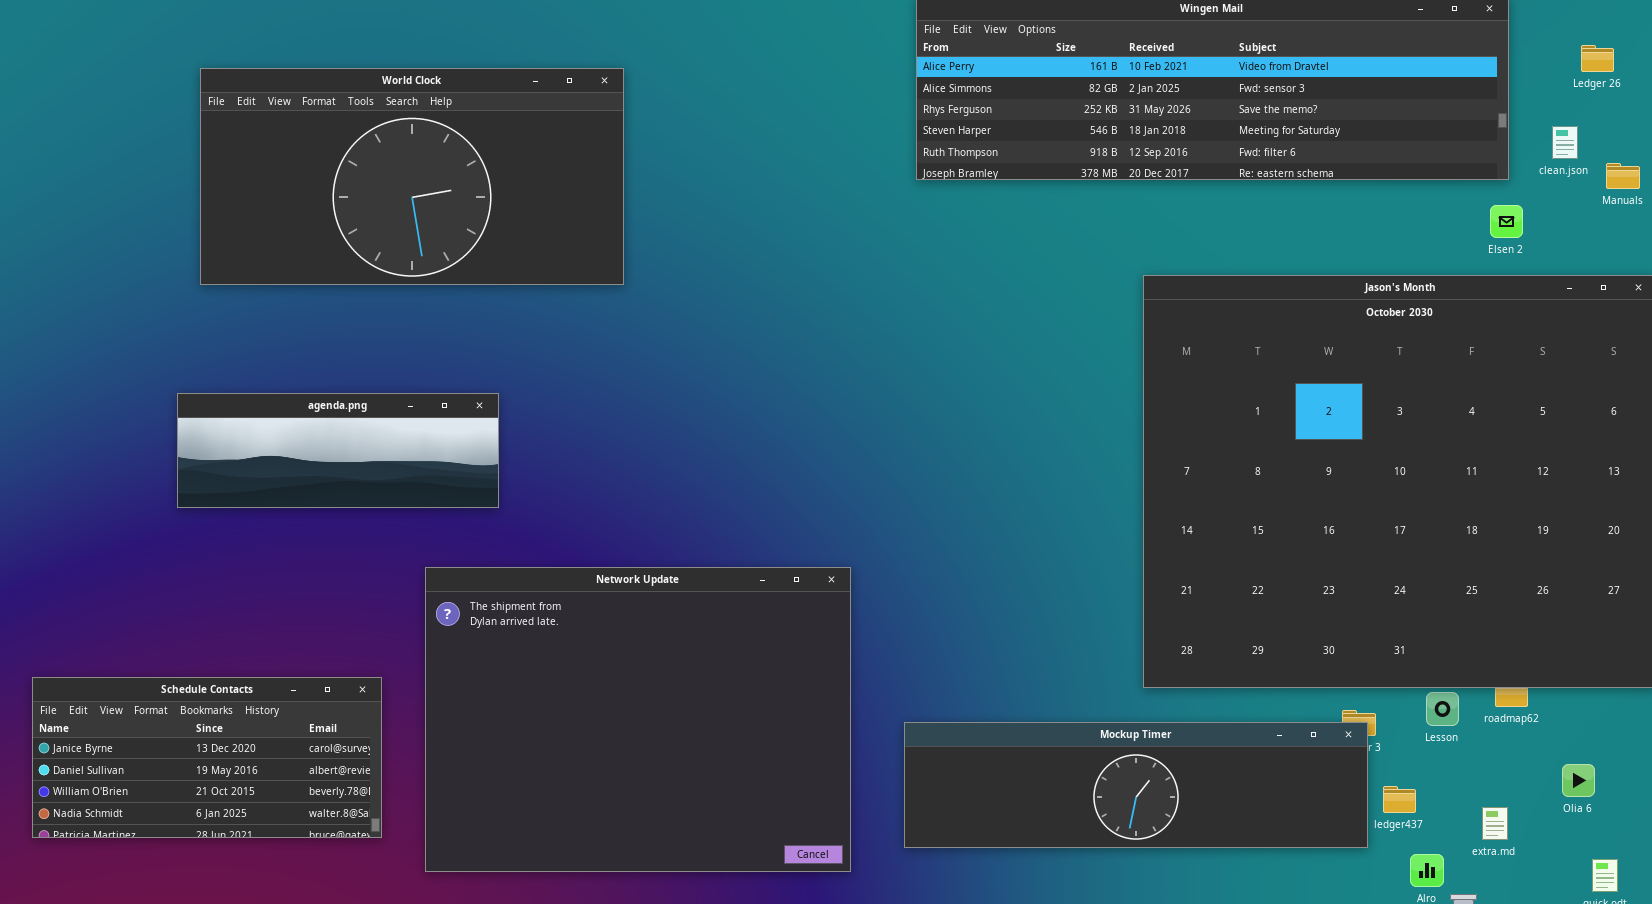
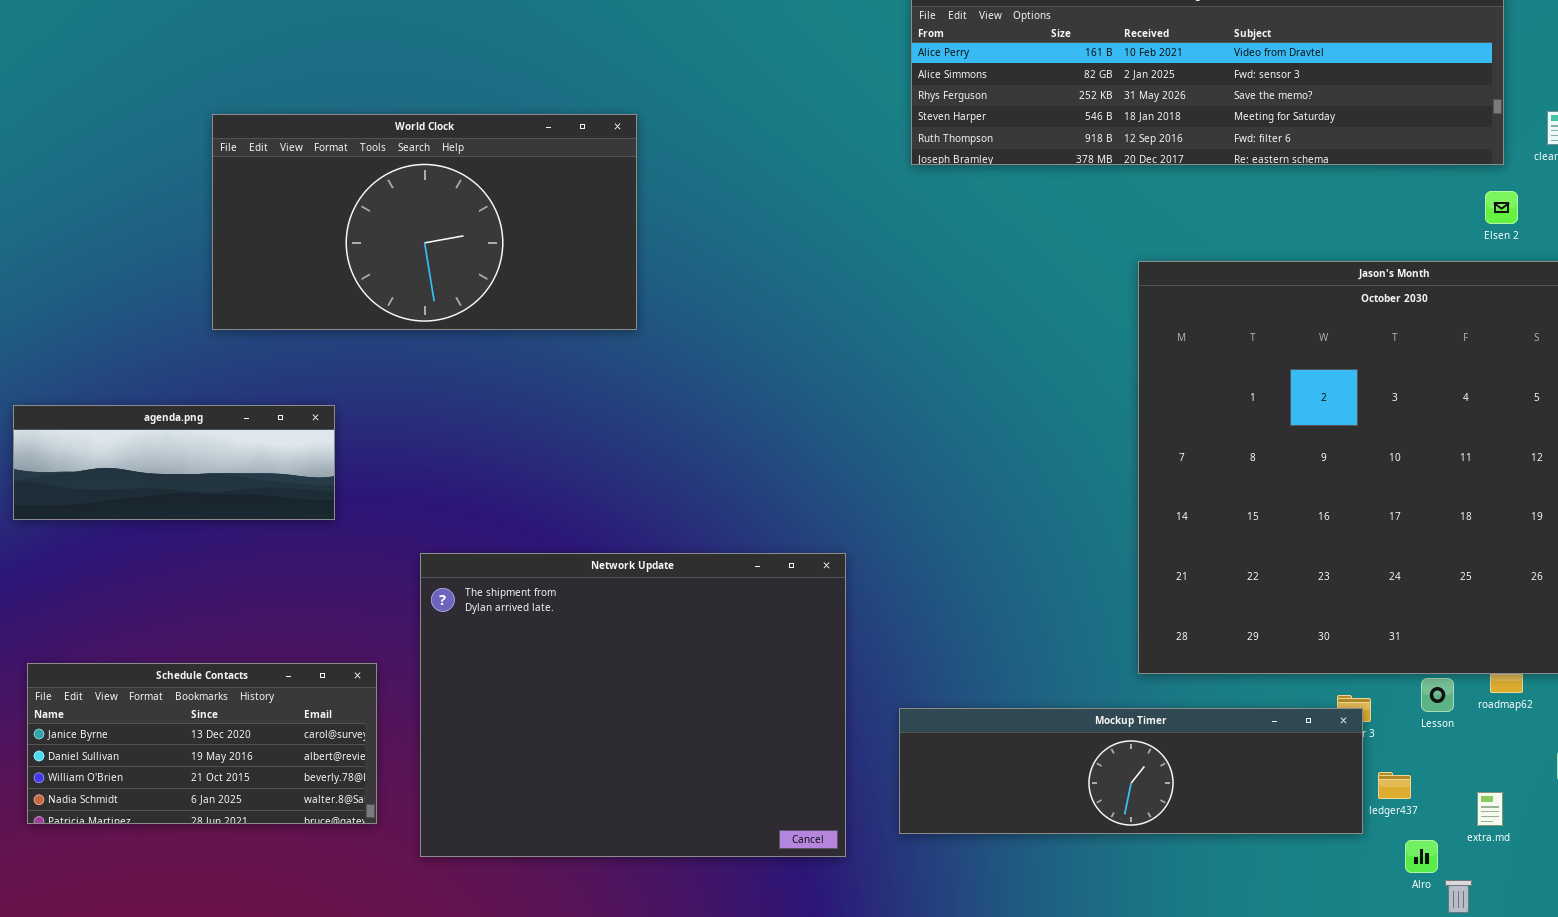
World Clock: [200,68,624,285] -> [212,114,637,330], moved
agenda.png: [177,393,499,508] -> [13,405,335,520], moved

